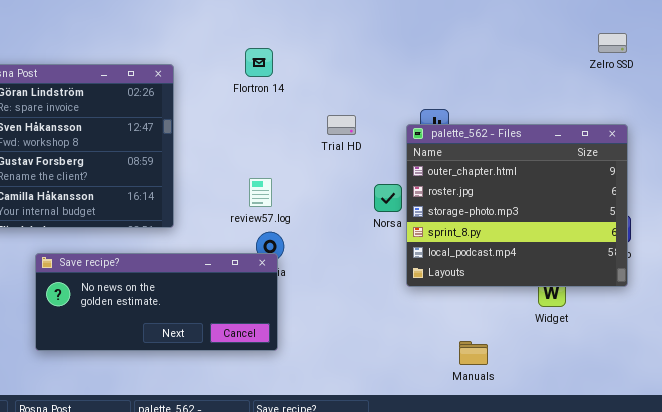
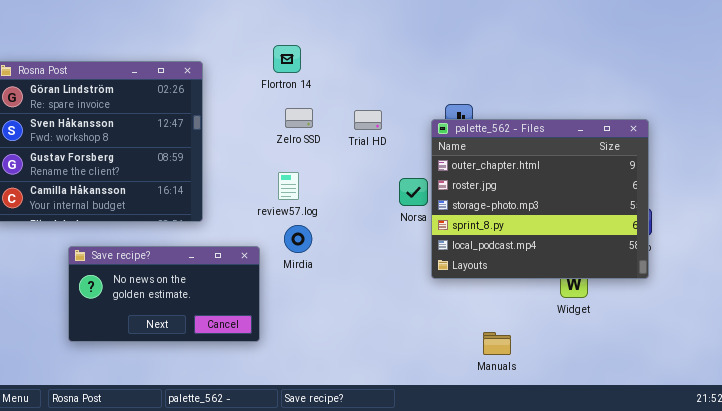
Zelro SSD: [598,33,627,53] -> [285,108,313,128], moved
Save recipe?: [35,253,278,351] -> [68,246,260,342], resized

